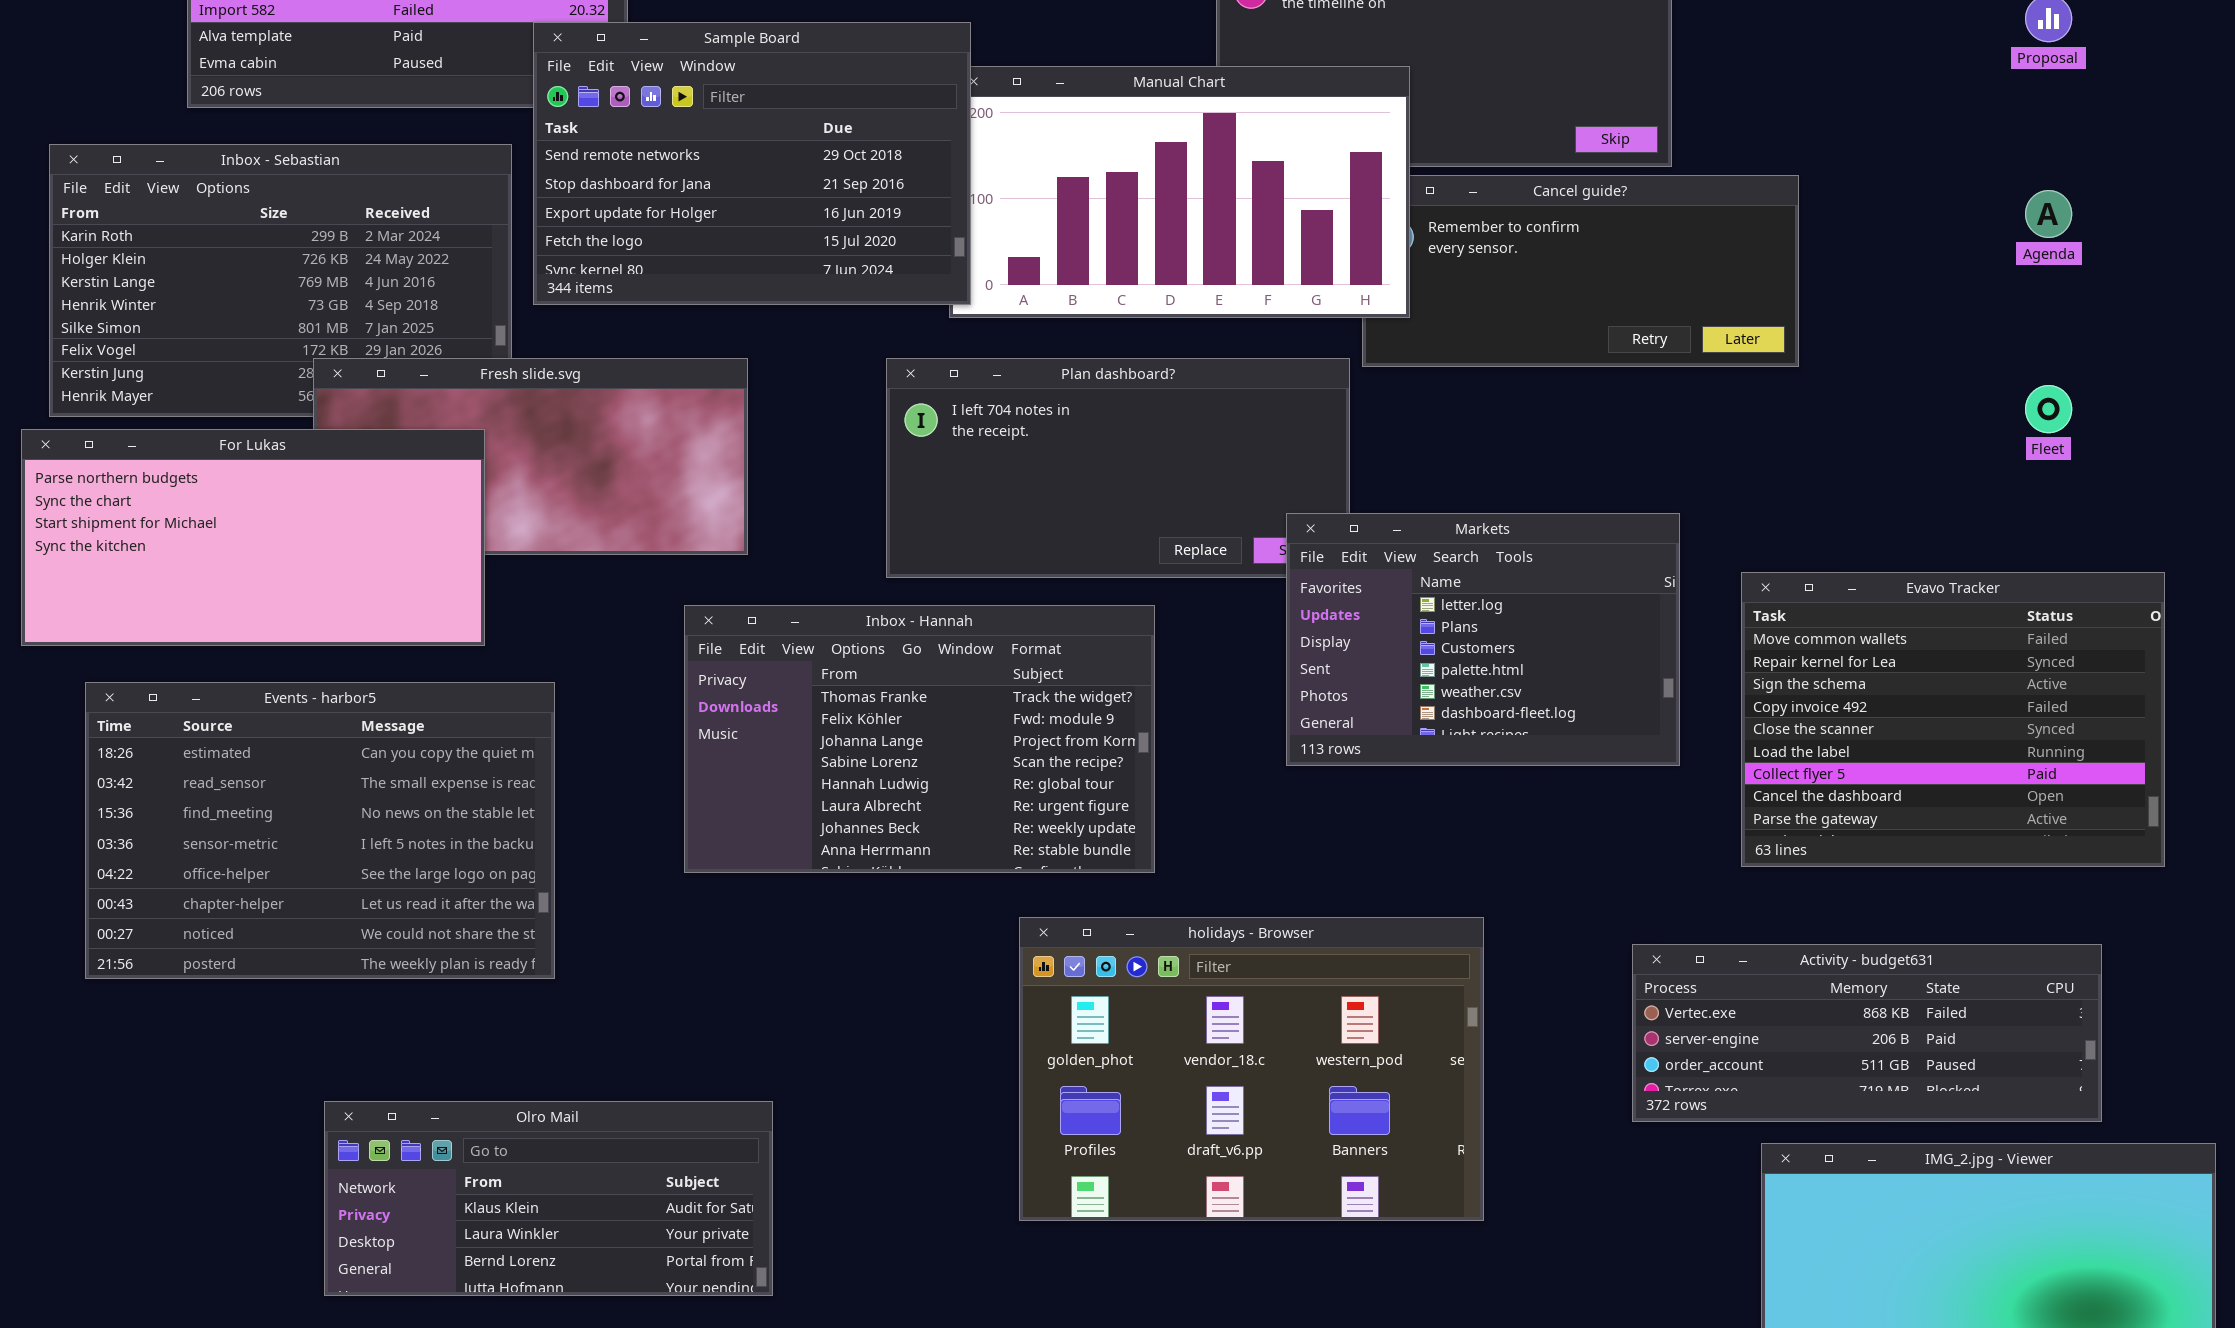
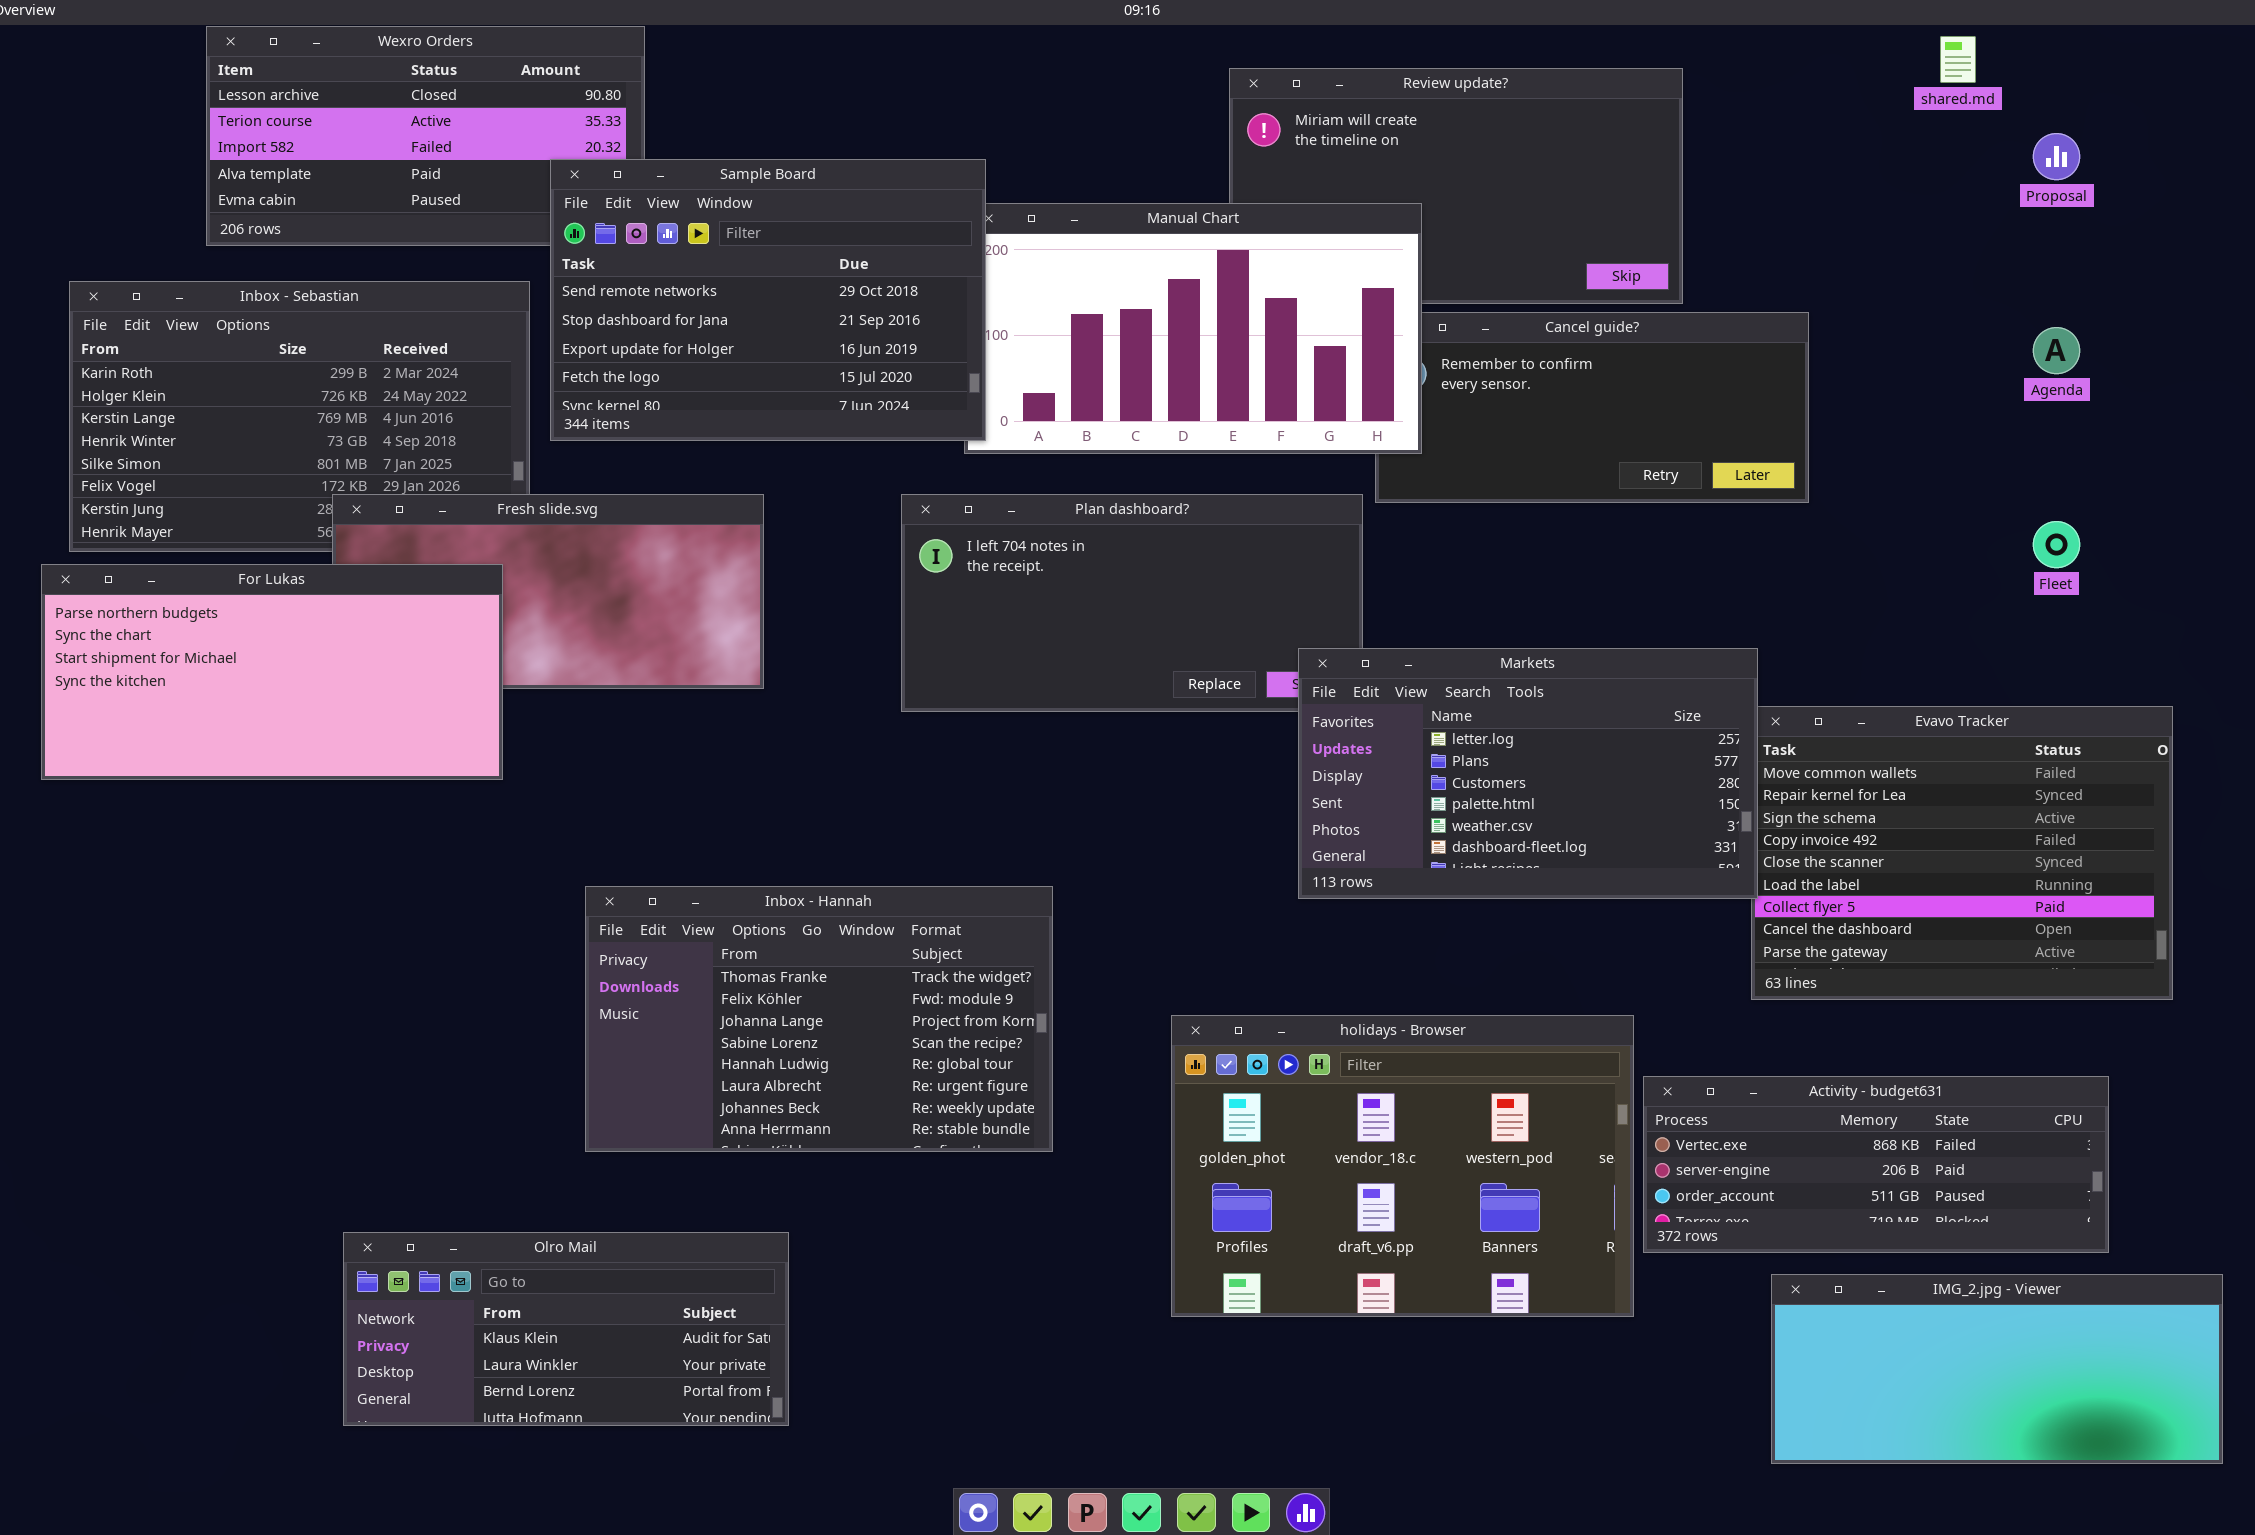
Markets: [1286,513,1680,766] -> [1298,648,1758,899], resized
Inbox - Hannah: [684,605,1155,873] -> [585,886,1053,1152], moved
Events - harbor5: [85,682,555,979] -> none, closed
holidays - Browser: [1019,917,1484,1221] -> [1171,1015,1634,1317], moved

